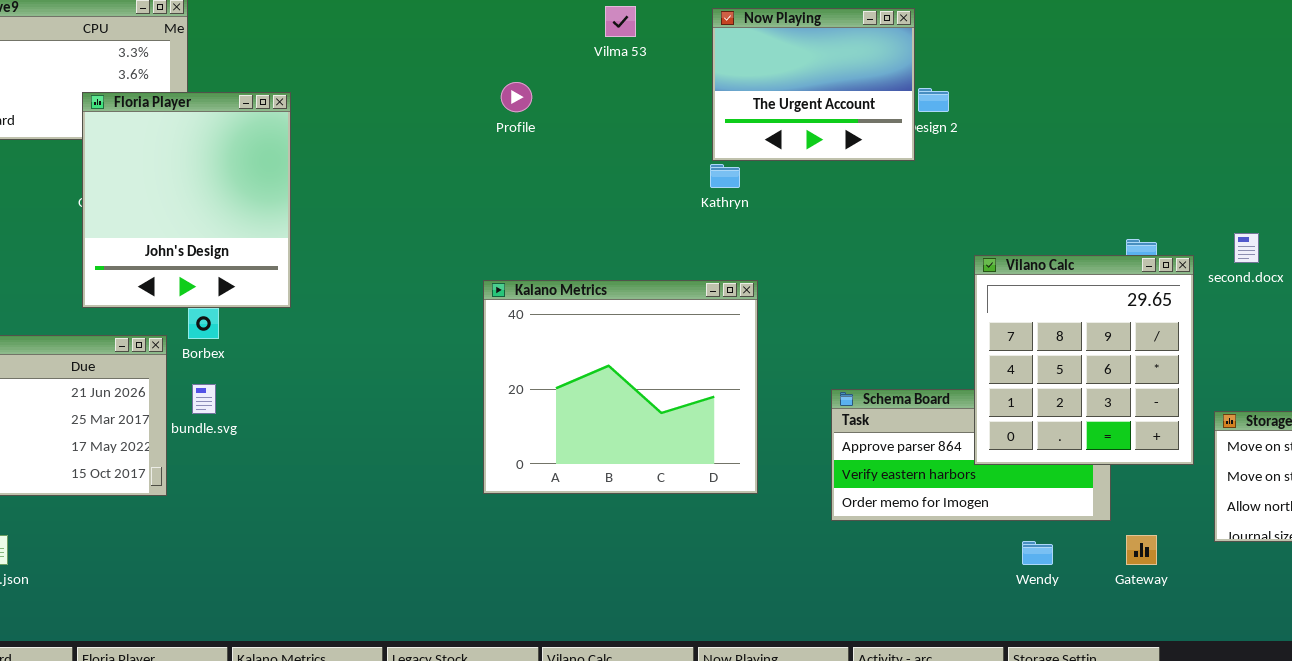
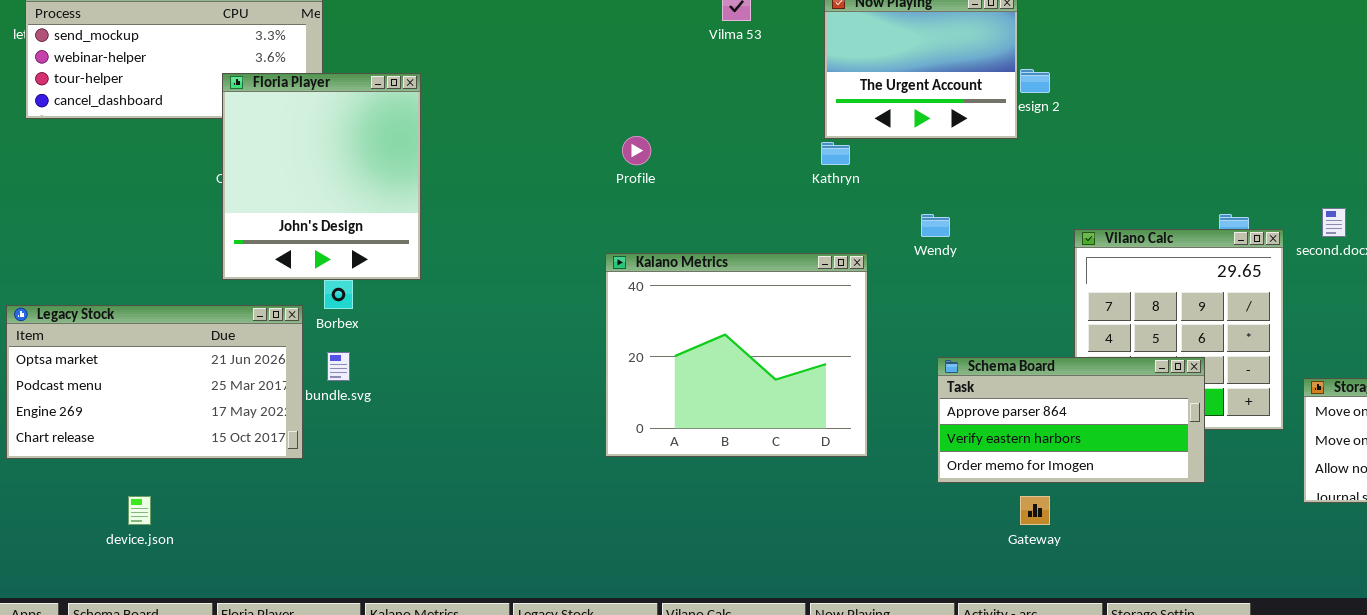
Profile: [501,82,532,112] -> [622,136,651,165], moved
Schema Board: [831,389,1111,521] -> [937,357,1205,483], raised
Gateway: [1126,535,1157,565] -> [1020,496,1050,525], moved
Wendy: [1022,541,1053,565] -> [921,214,950,237], moved

